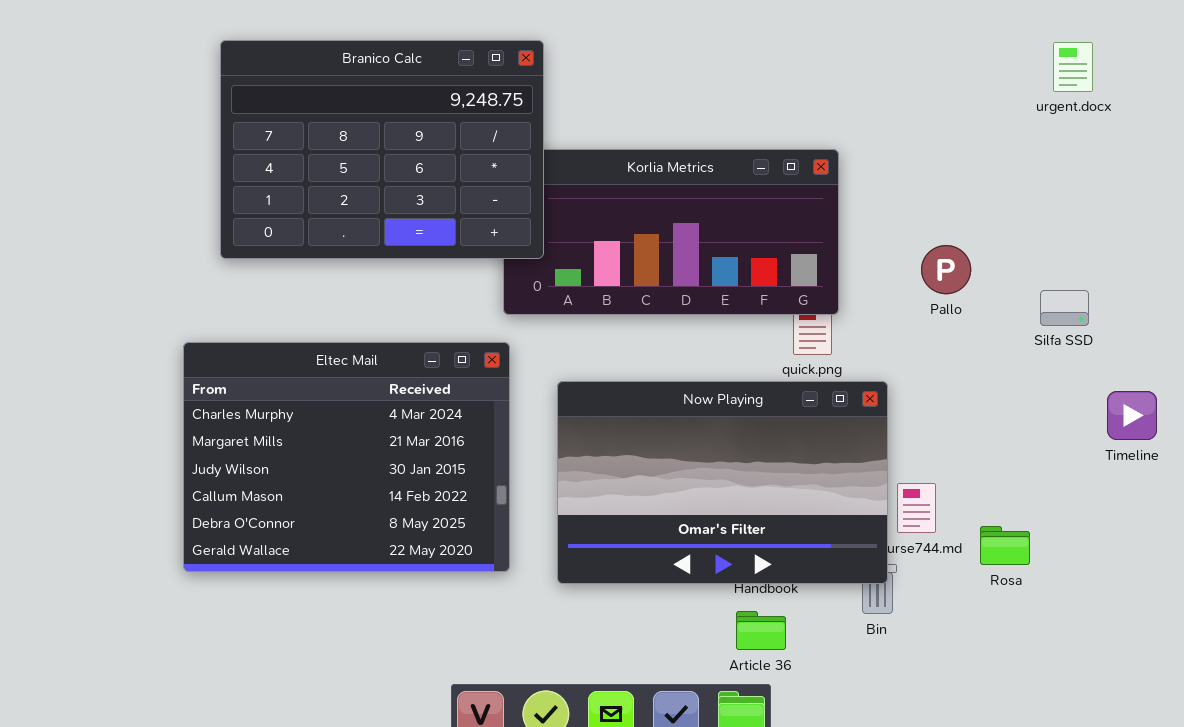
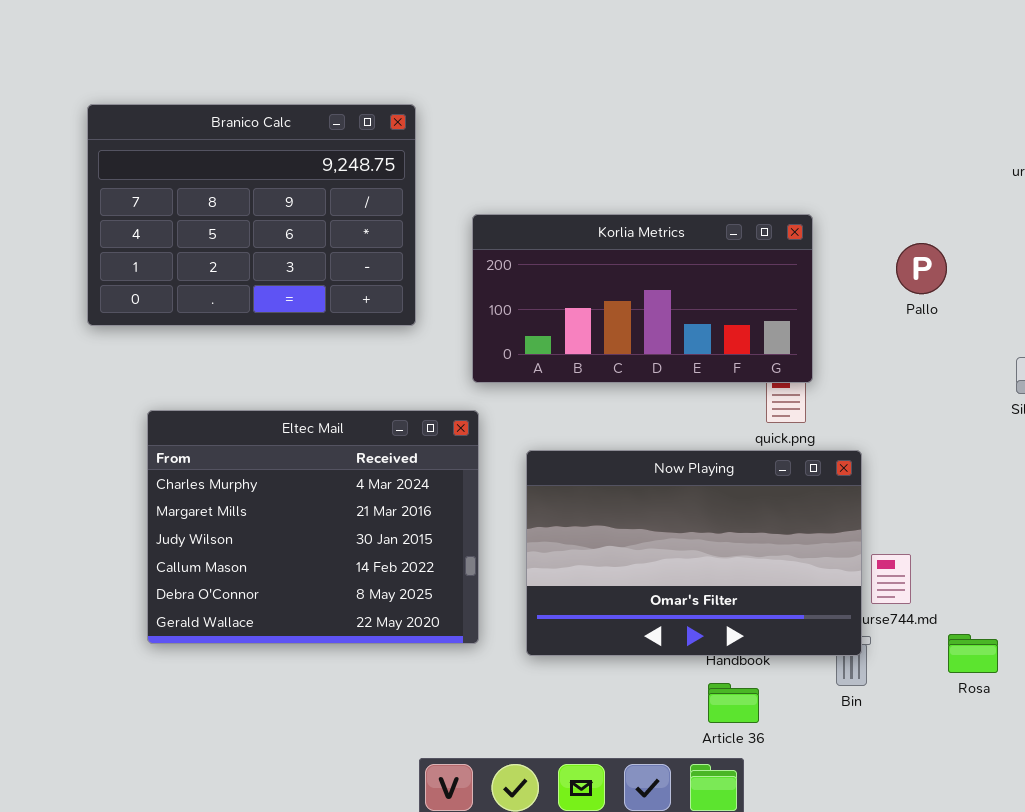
Branico Calc: [220,40,544,259] -> [87,104,416,326], moved
Pallo: [921,245,971,294] -> [896,243,947,294], moved
Rosa: [980,526,1030,565] -> [948,634,998,673], moved

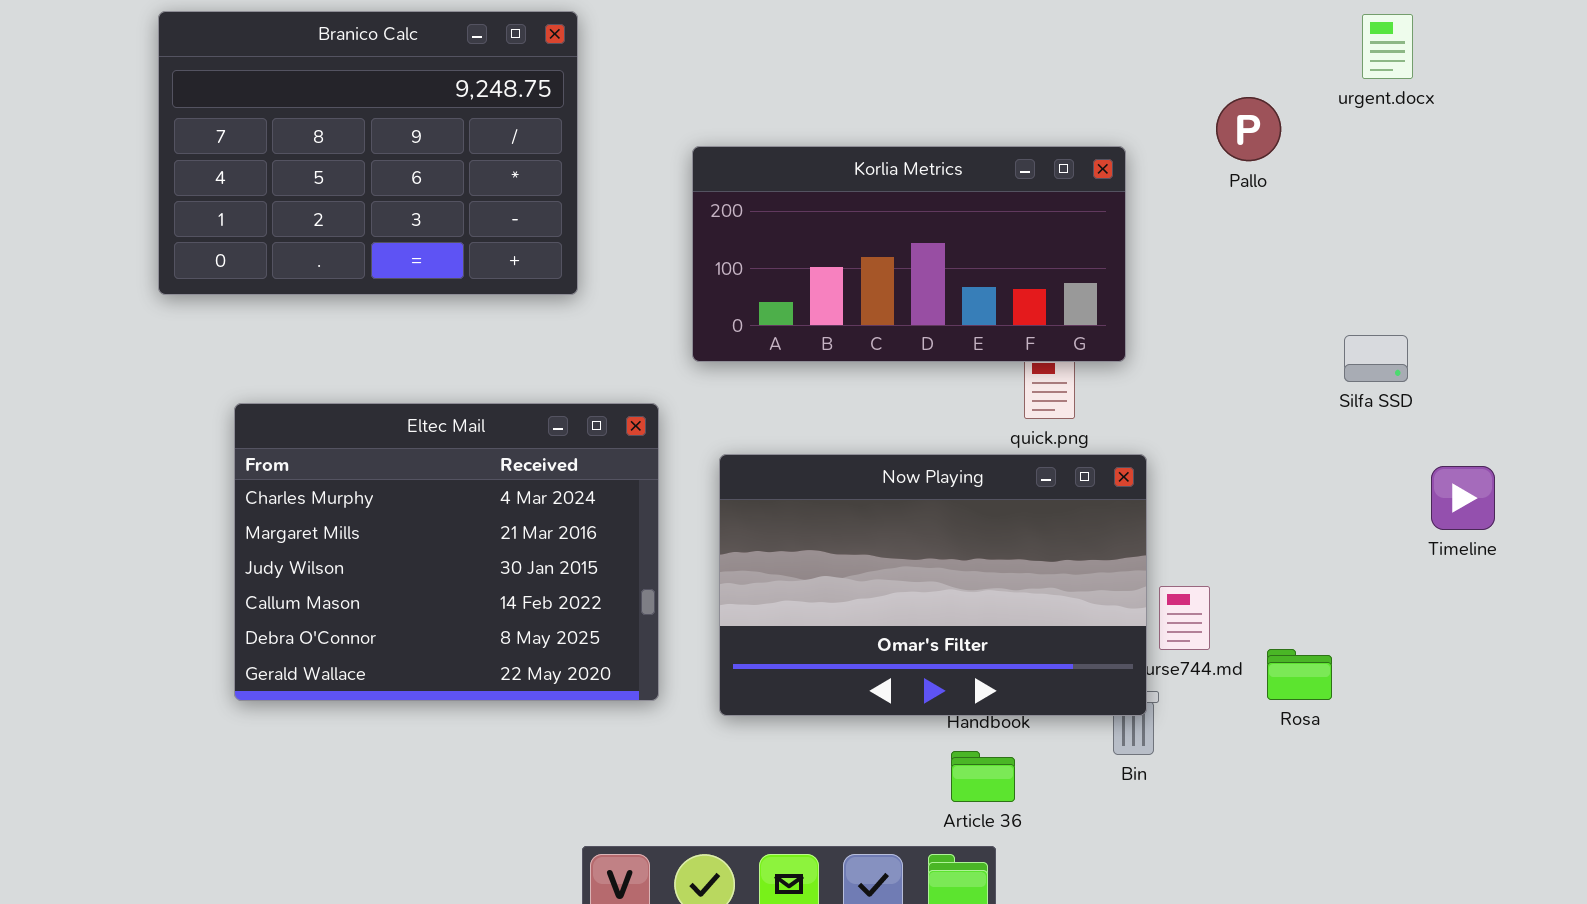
Korlia Metrics: [472,214,813,383] -> [692,146,1126,362], moved
Pallo: [896,243,947,294] -> [1216,97,1281,161], moved
Rosa: [948,634,998,673] -> [1267,649,1332,700], moved

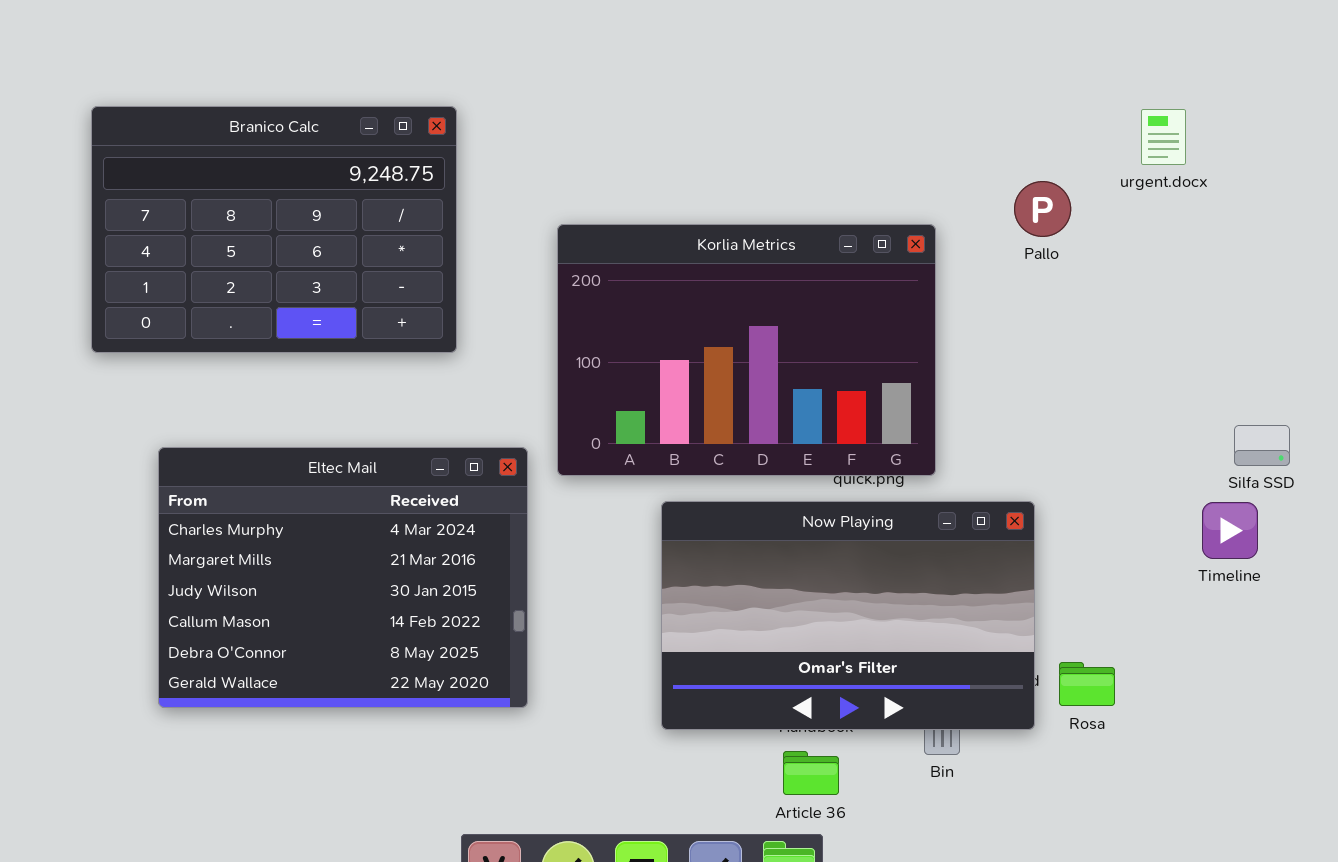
Korlia Metrics: [692,146,1126,362] -> [557,224,936,476], resized
Silfa SSD: [1344,335,1408,382] -> [1234,425,1290,466], moved
Now Playing: [719,454,1147,716] -> [661,501,1035,730], moved

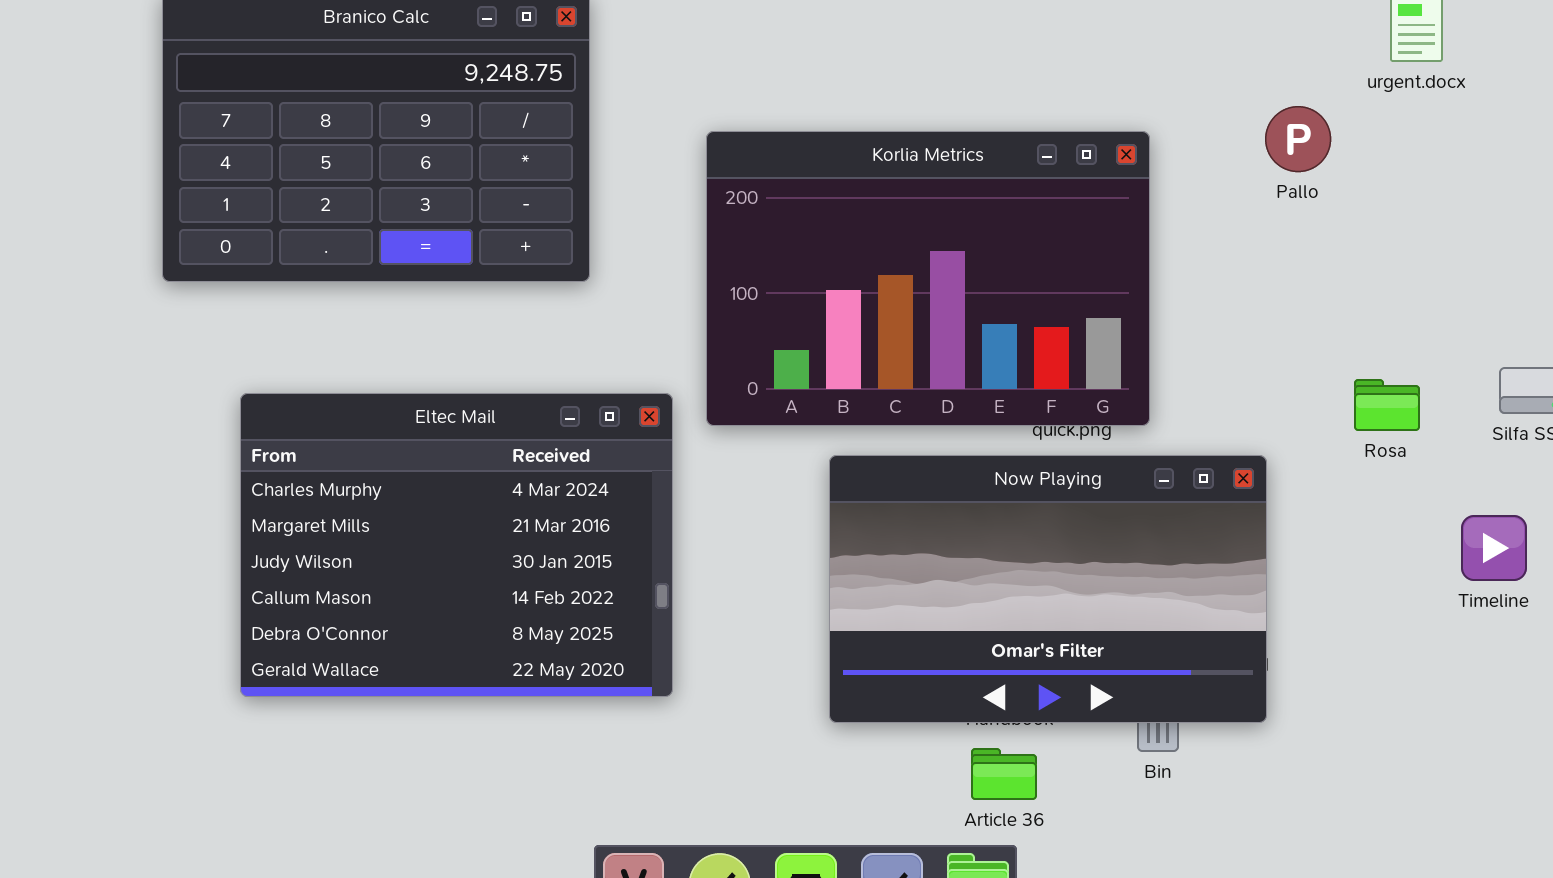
Pallo: [1014,181,1071,237] -> [1265,106,1331,172], moved
Timeline: [1202,502,1258,559] -> [1461,515,1527,581], moved
Rosa: [1059,662,1115,706] -> [1354,379,1420,431], moved

